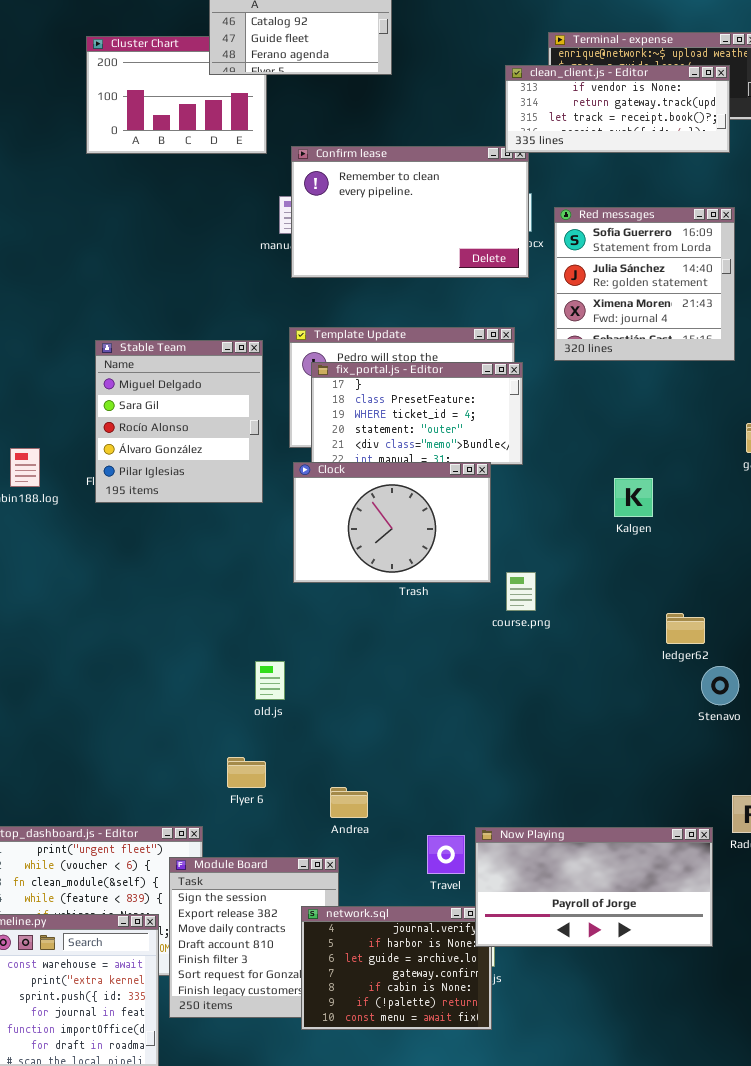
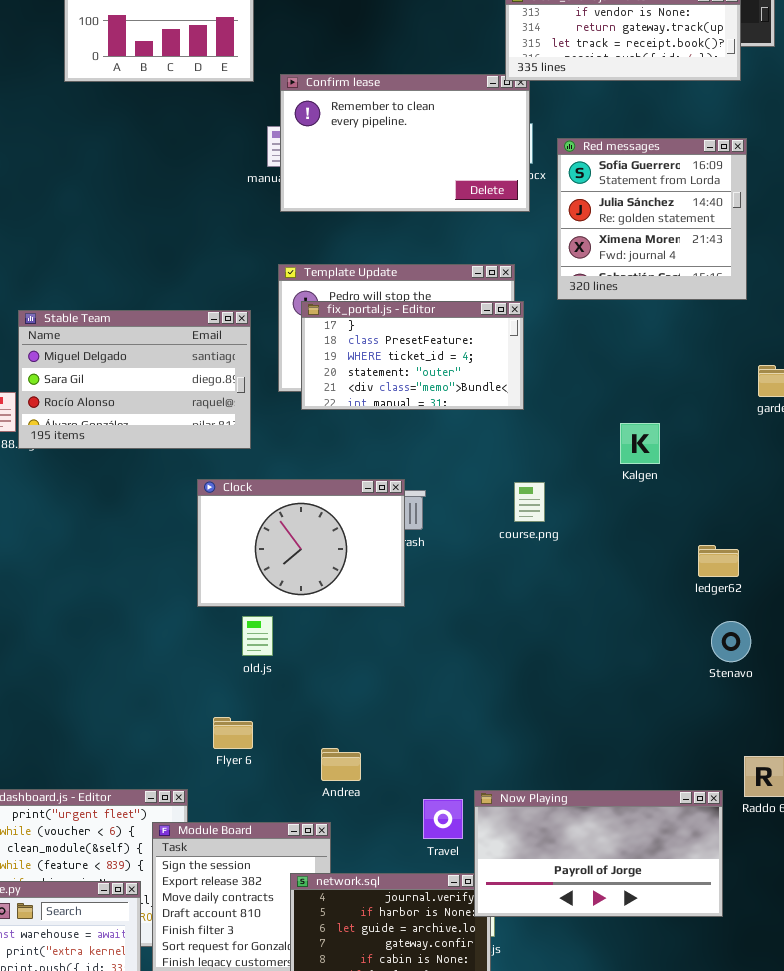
Stable Team: [95,340,263,503] -> [18,310,251,449], resized
Clock: [293,462,491,583] -> [197,479,405,607], moved
course.png: [506,572,536,611] -> [514,482,545,522], moved
ledger62: [666,613,705,644] -> [698,545,739,577], moved

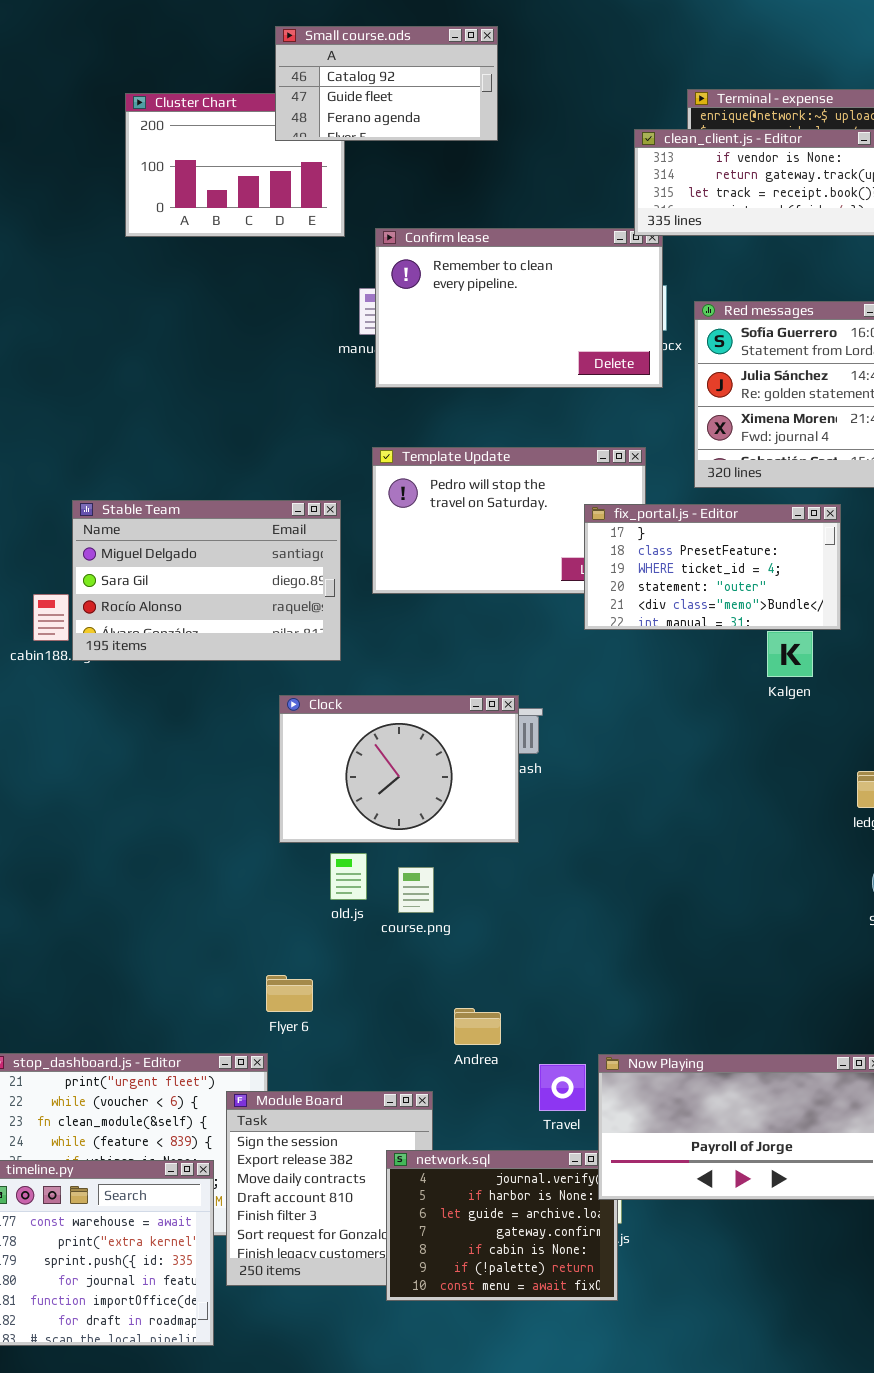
fix_portal.js - Editor: [301,301,524,410] -> [584,504,841,630], moved
course.png: [514,482,545,522] -> [398,867,434,913], moved
Flyer 6: [213,717,253,749] -> [266,975,313,1012], moved
Andrea: [321,748,361,781] -> [454,1008,501,1045], moved

